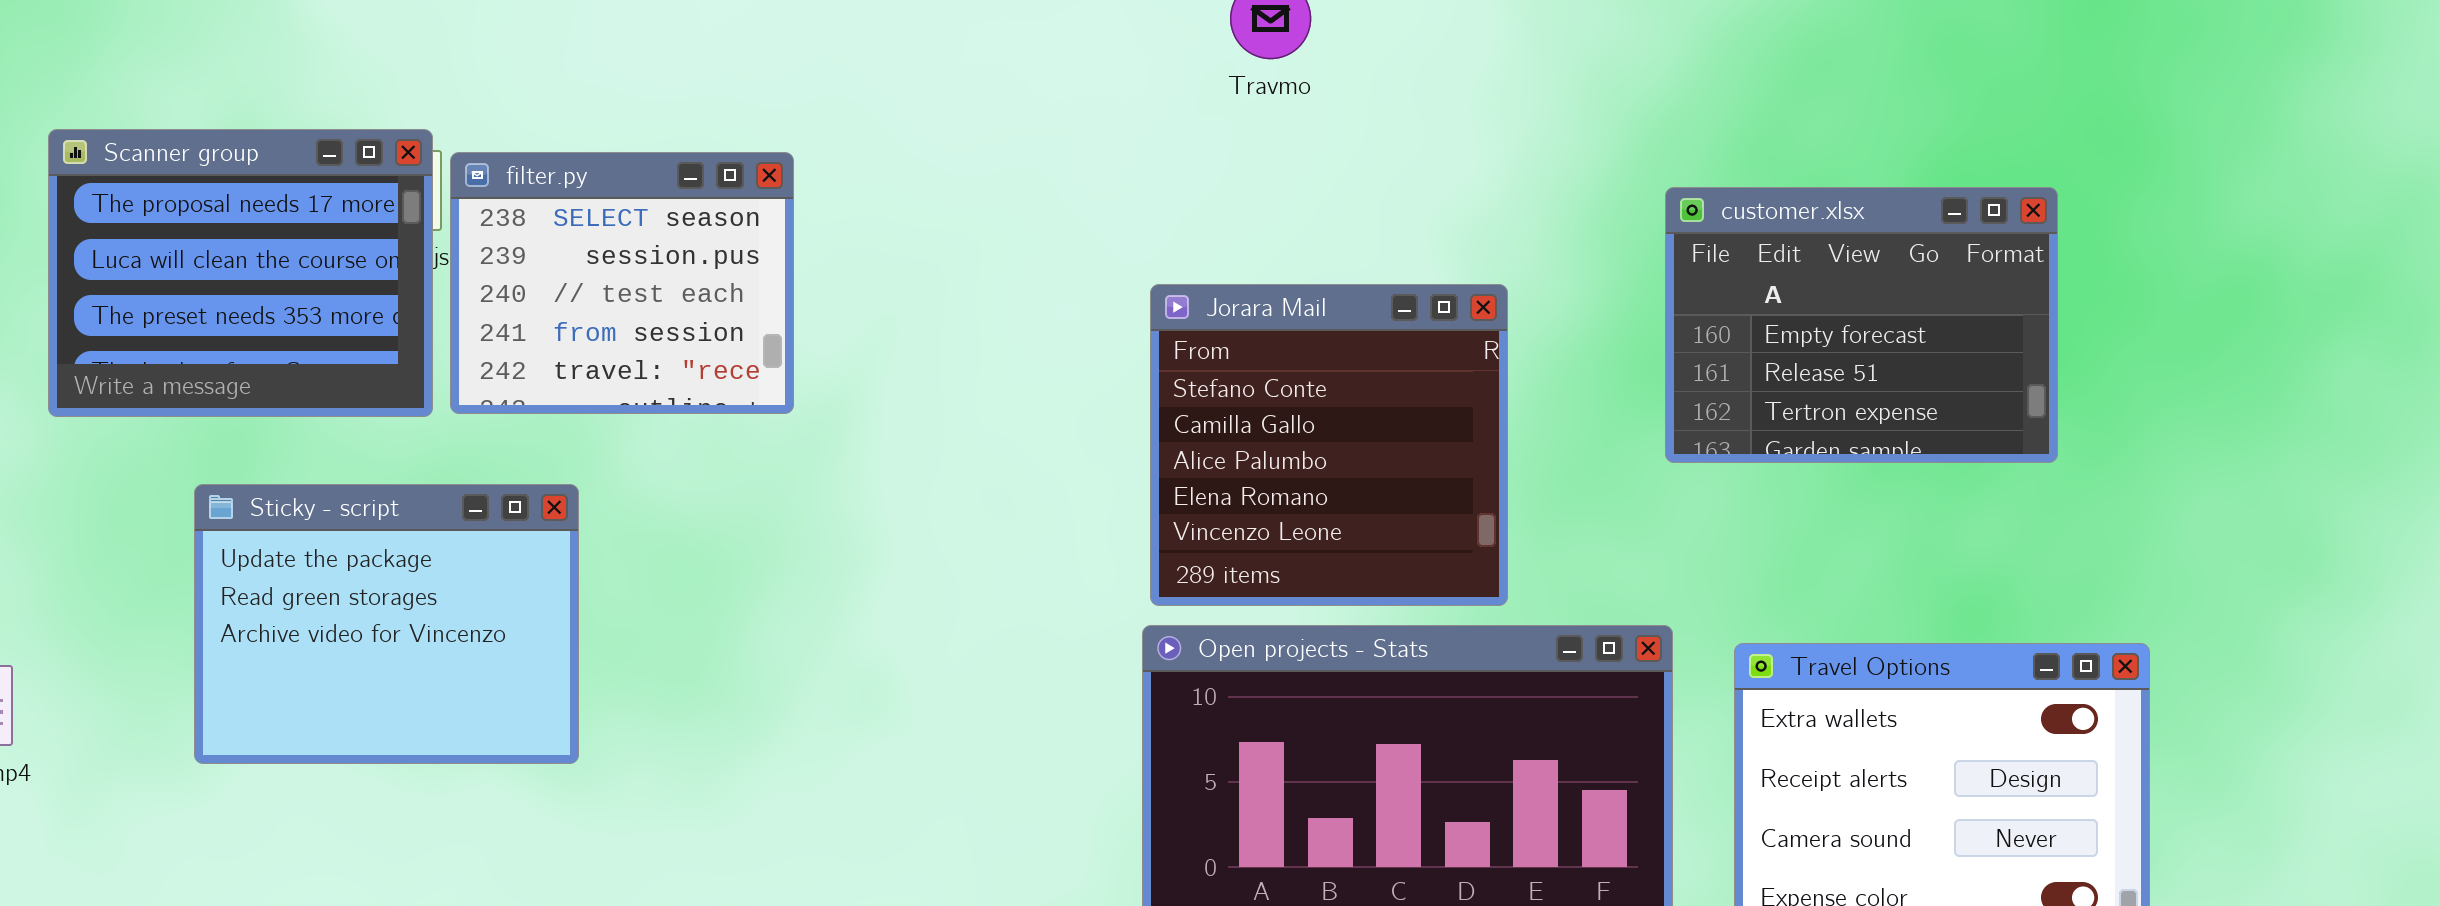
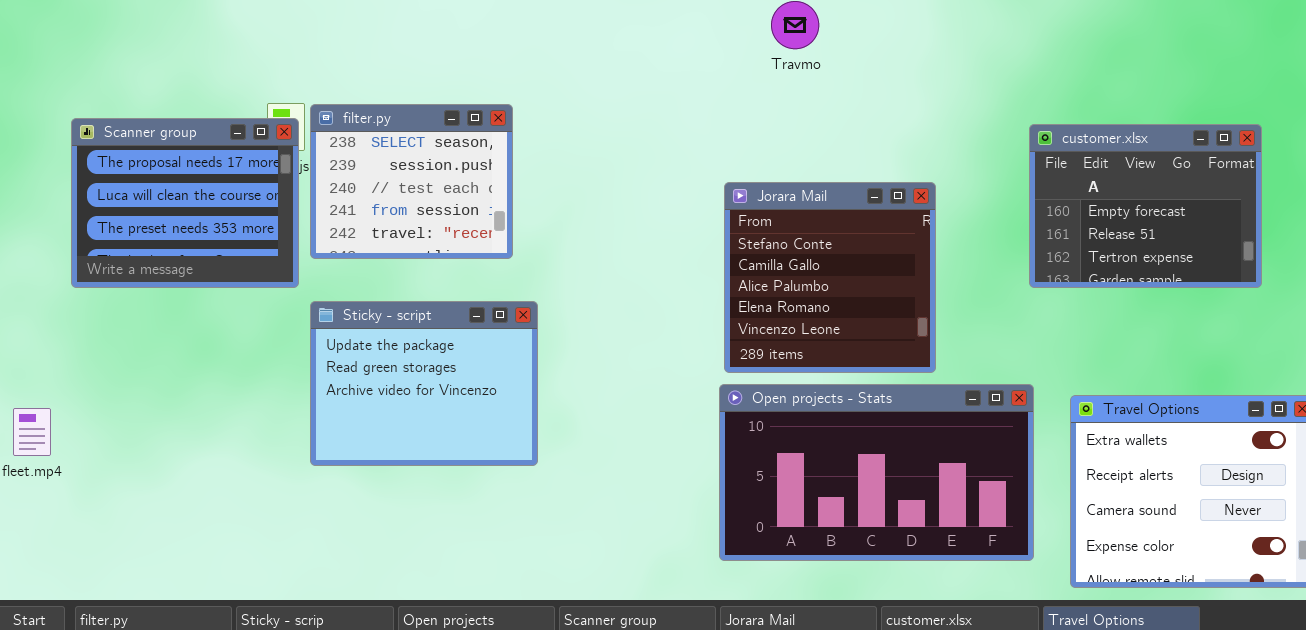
Scanner group: [48,129,433,417] -> [71,118,299,288], moved
Sticky - script: [194,484,579,764] -> [310,301,538,466], moved

